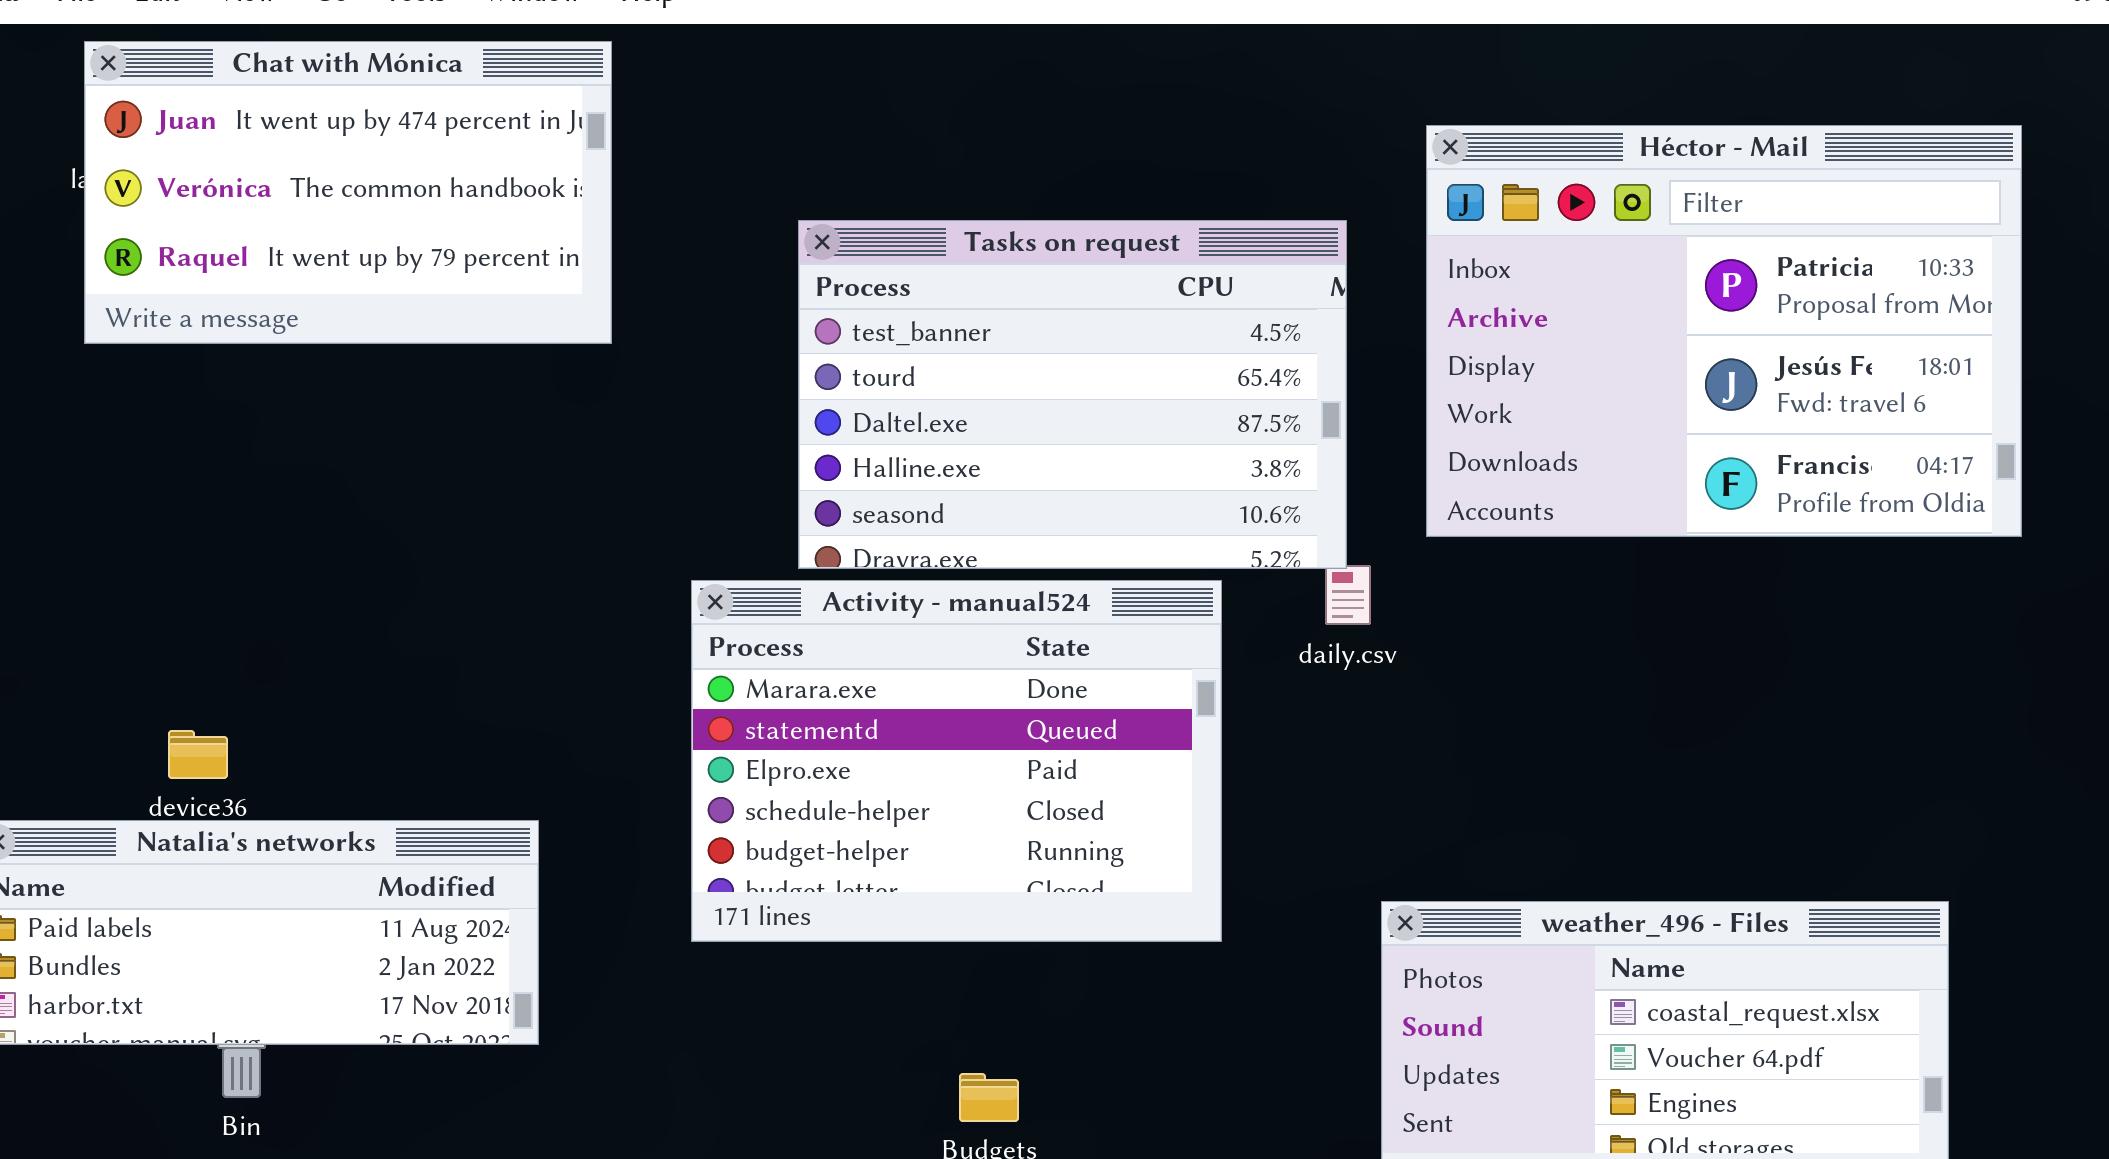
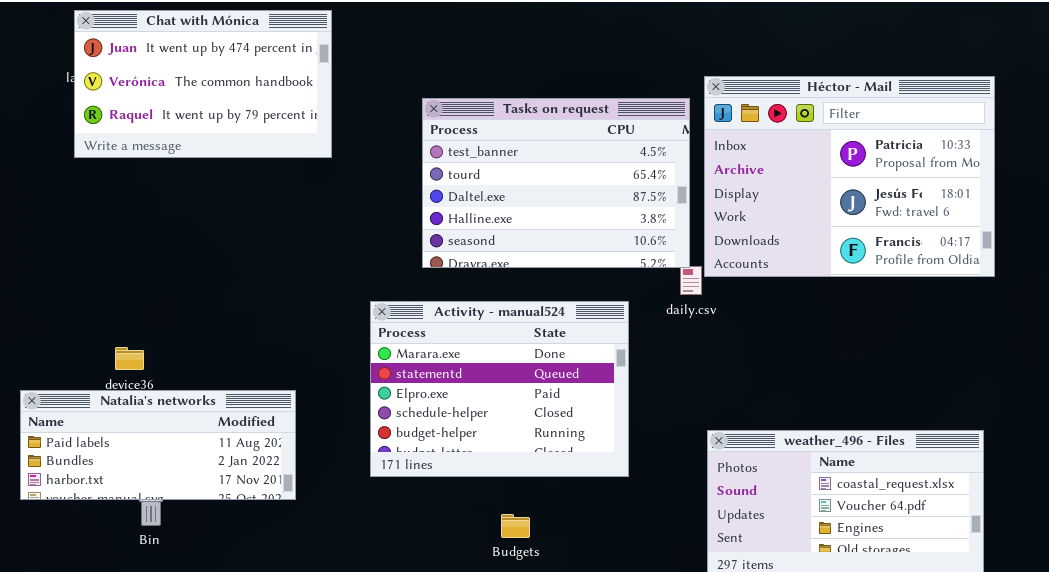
Héctor - Mail: [1426,125,2022,537] -> [704,76,995,277], moved
Activity - manual524: [691,580,1222,942] -> [370,301,629,477], moved

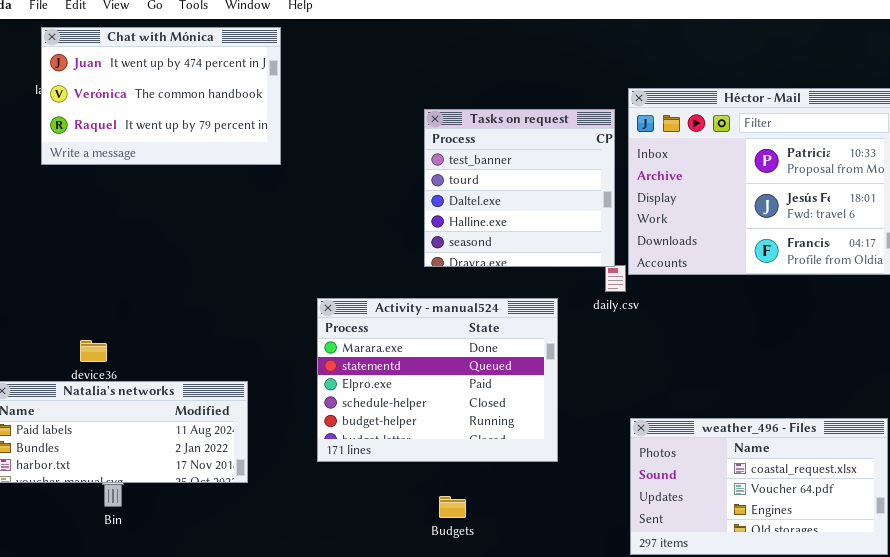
Tasks on request: [422,98,690,268] -> [424,109,615,267], resized

